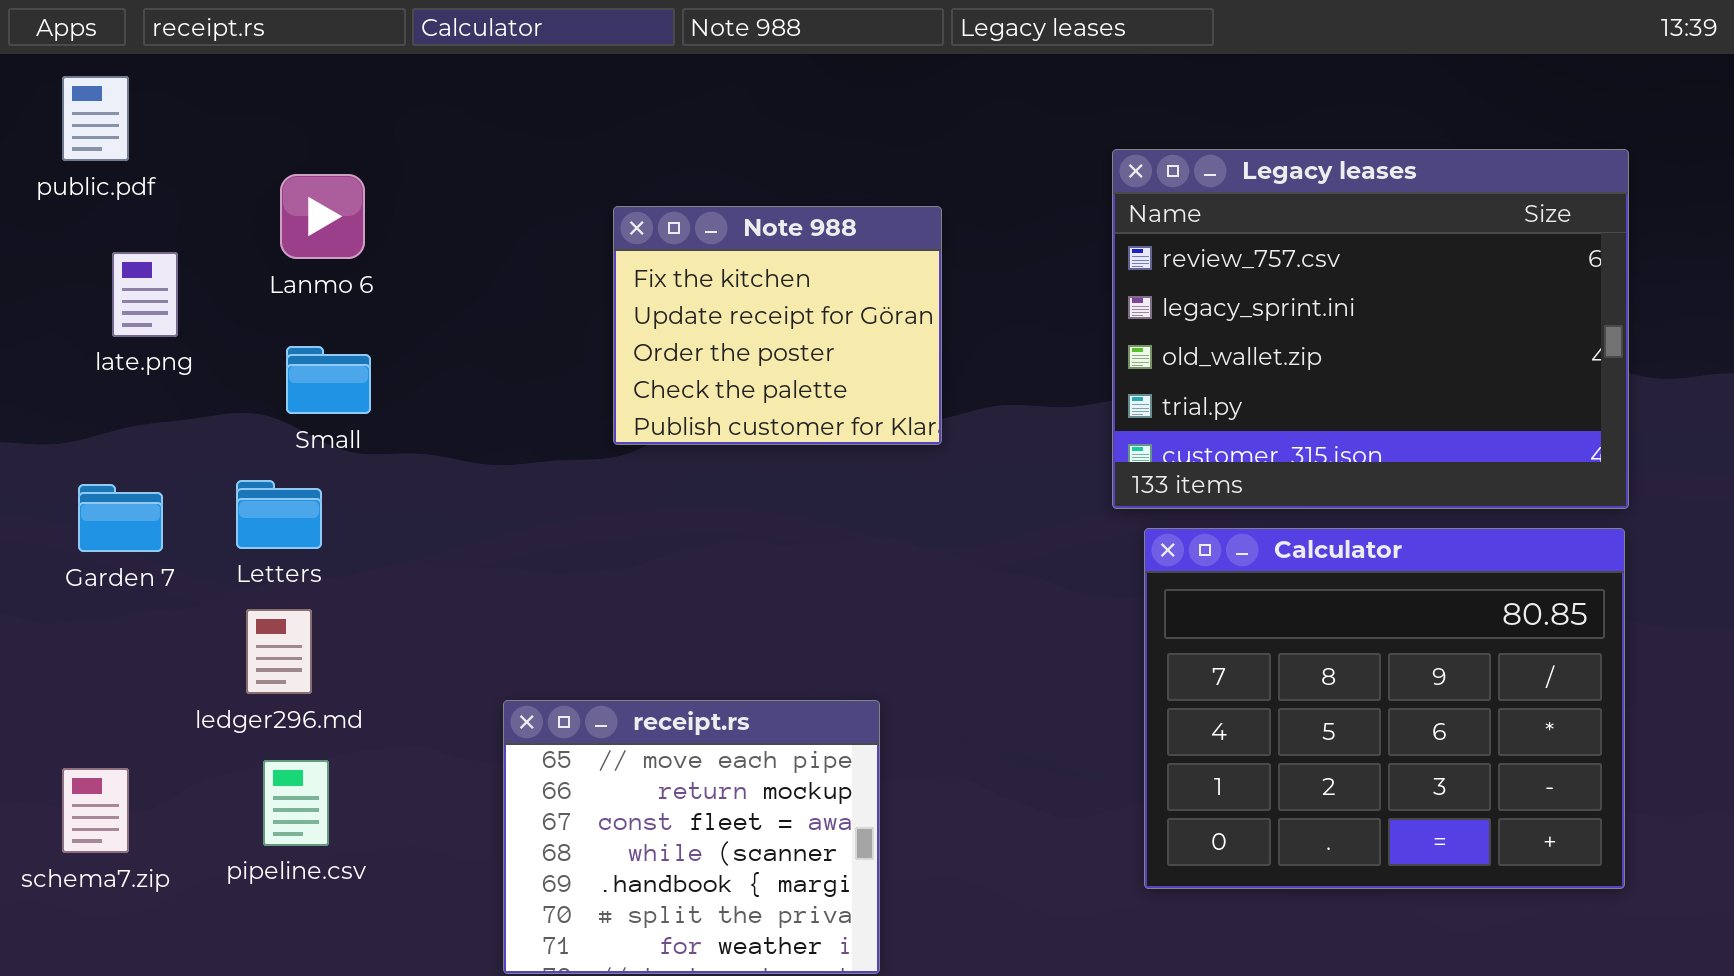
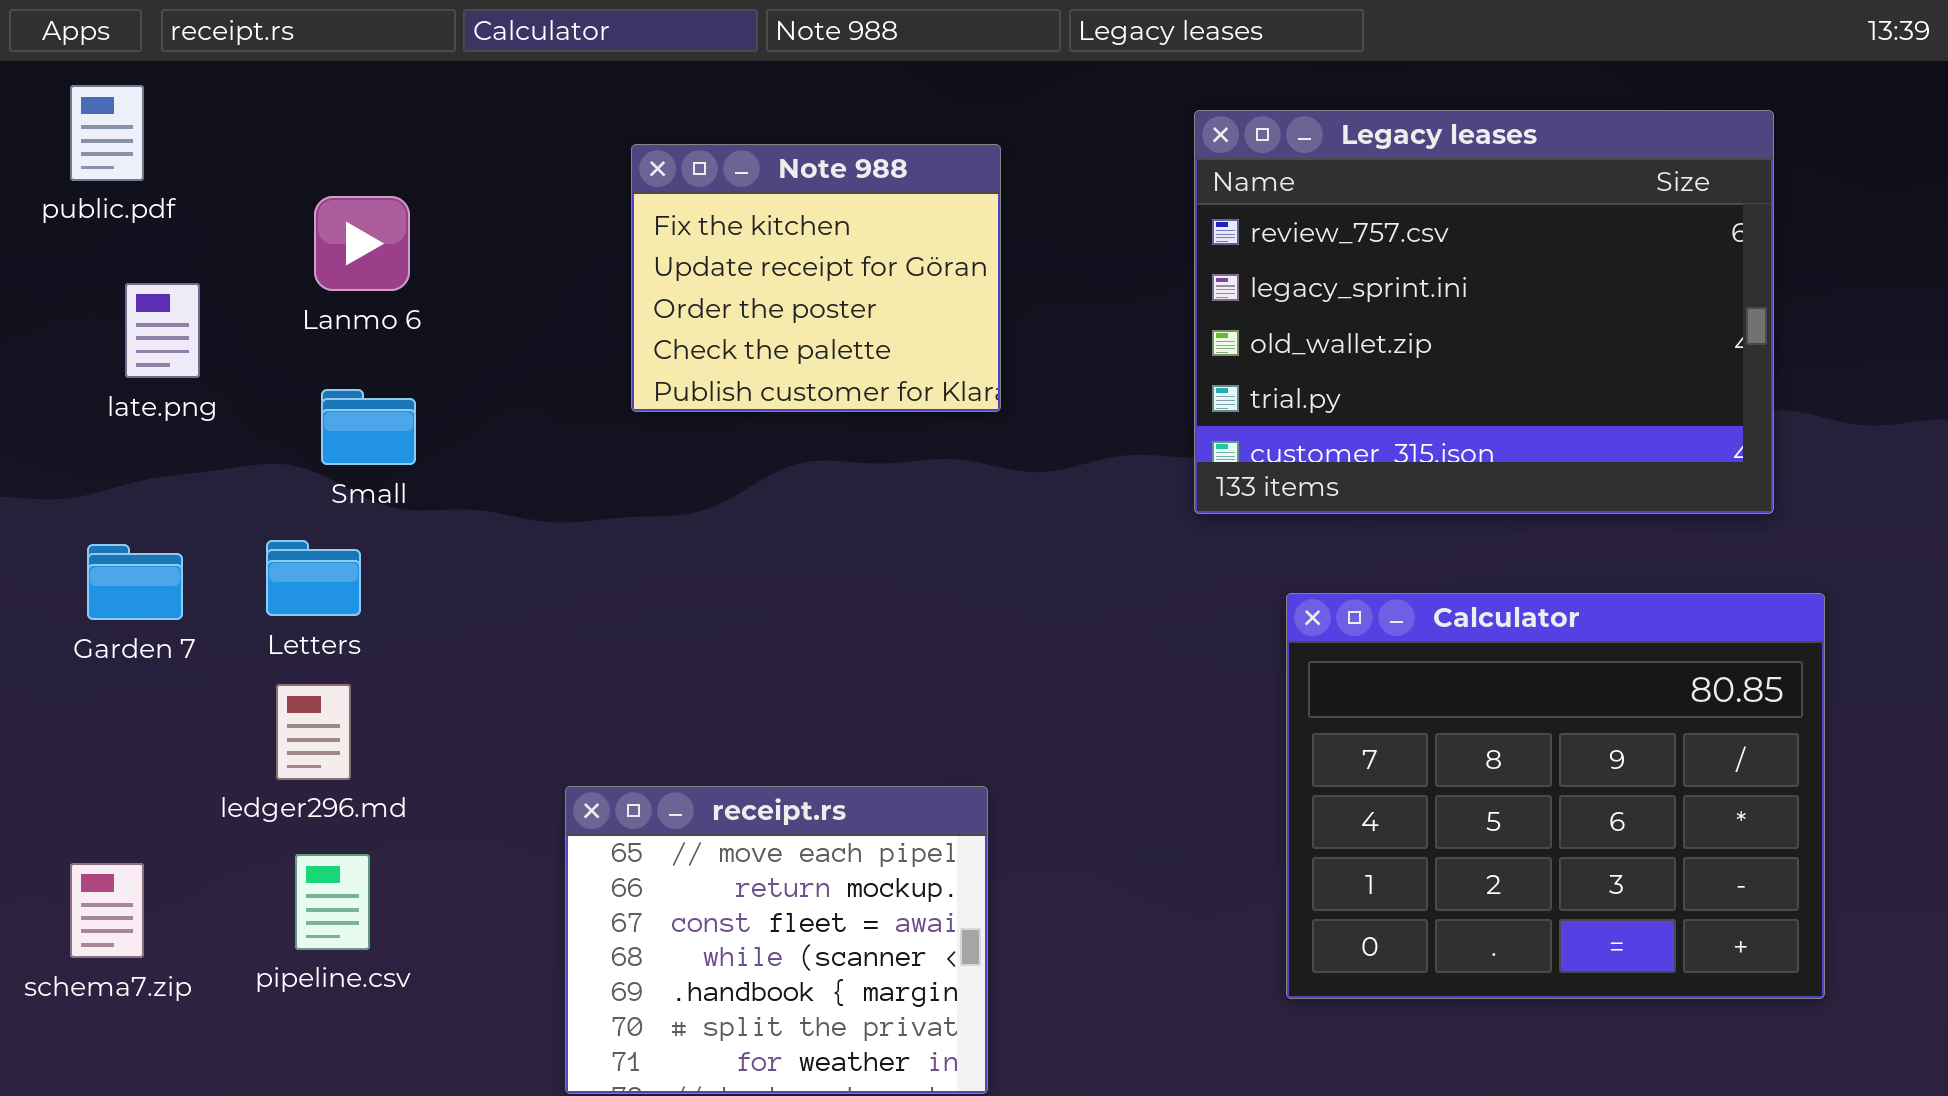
Legacy leases: [1112,149,1629,509] -> [1194,110,1774,514], moved
Note 988: [613,206,942,445] -> [631,144,1001,412], moved

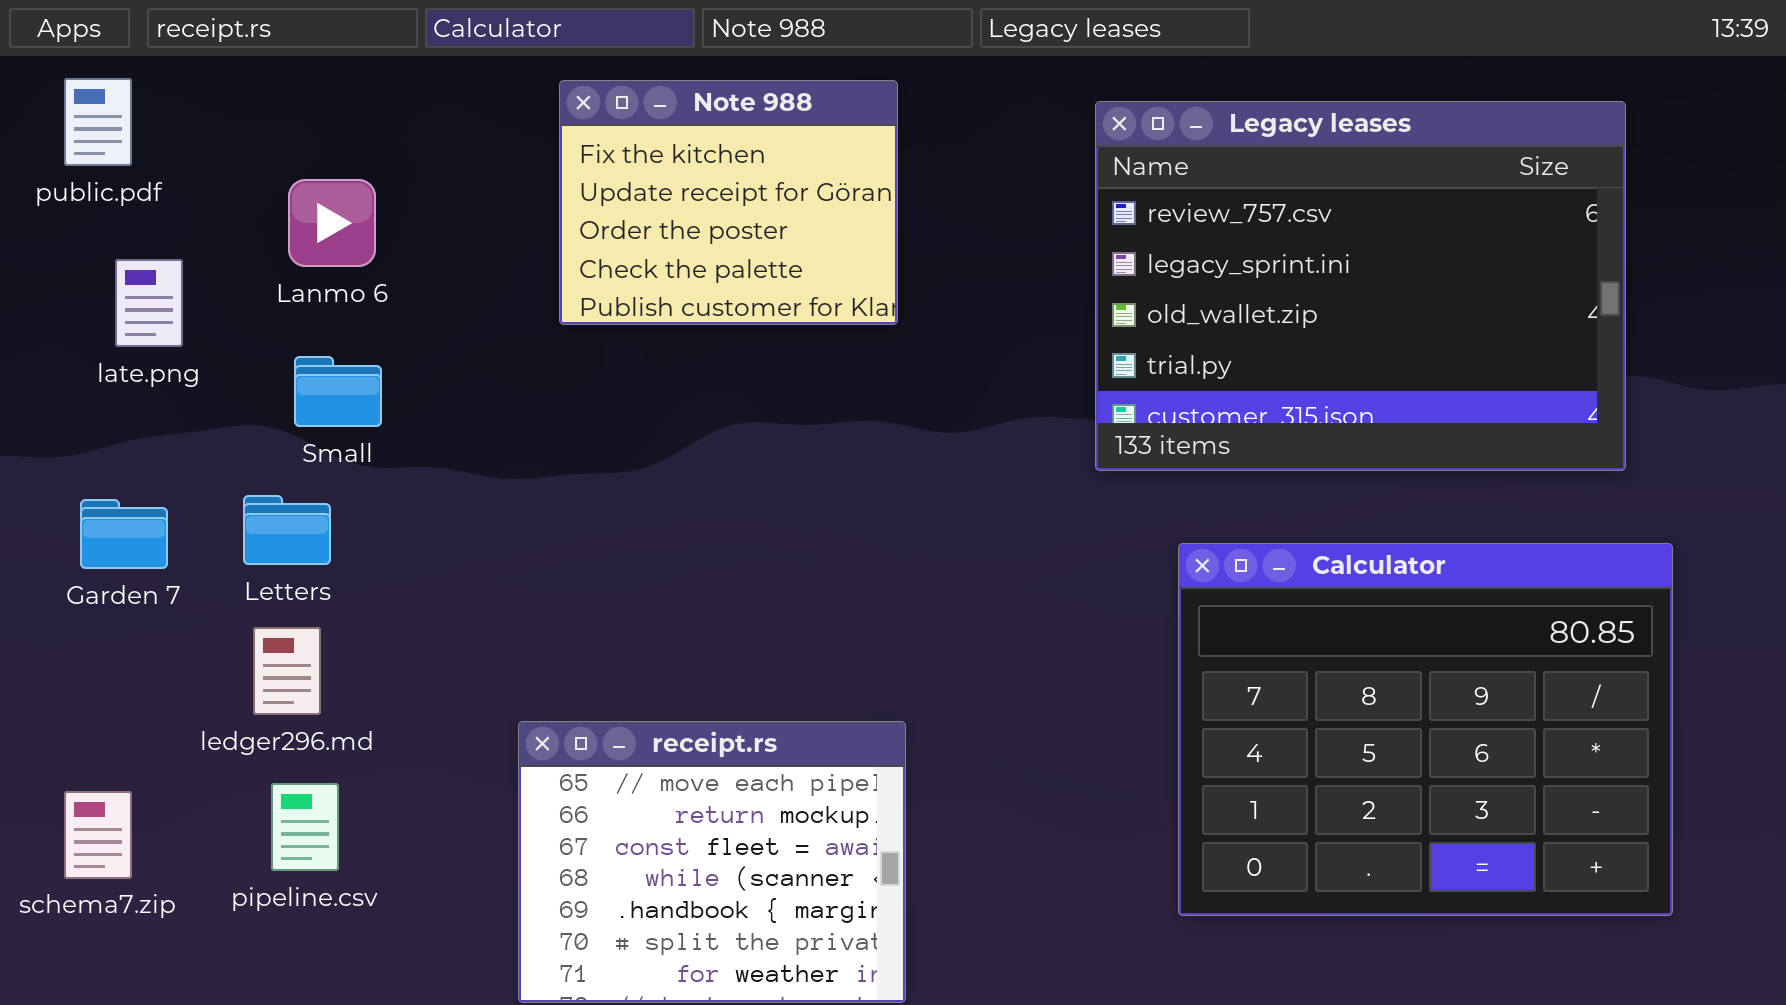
Note 988: [631,144,1001,412] -> [559,80,898,325], moved

